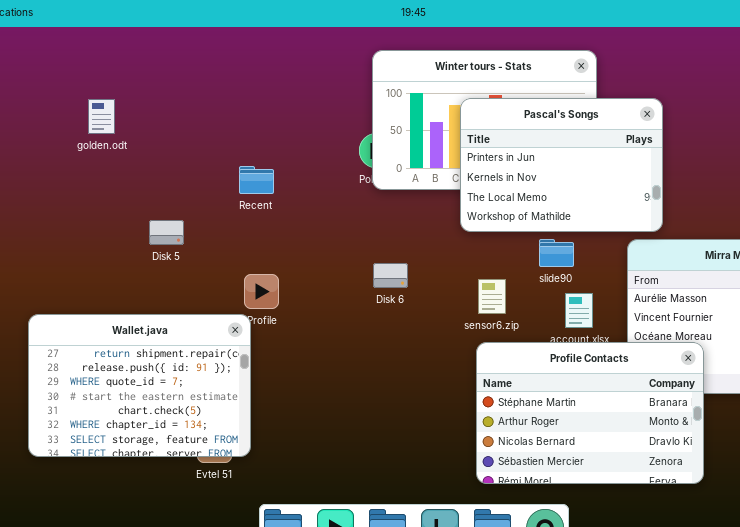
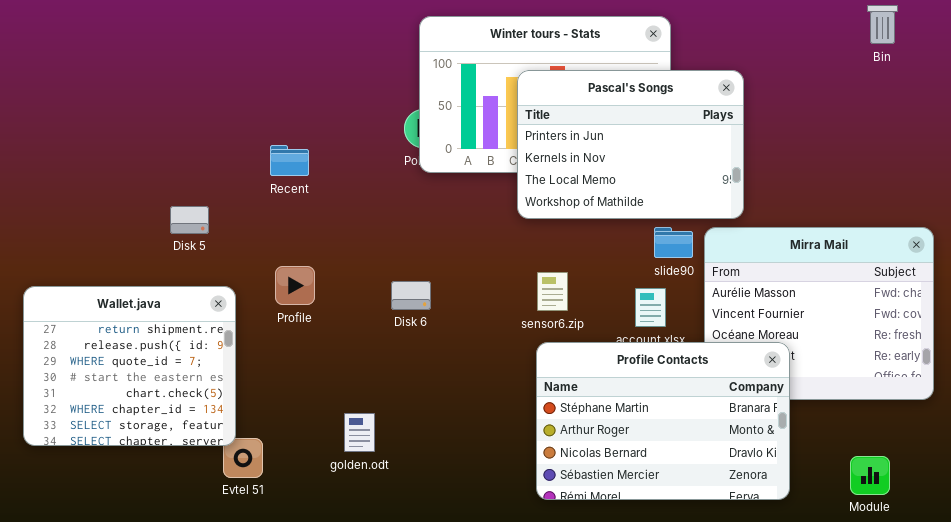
golden.odt: [88,99,115,134] -> [344,413,375,452], moved
slide90: [539,239,574,267] -> [654,227,693,258], moved
Disk 6: [373,263,408,288] -> [391,281,431,310], moved
Wallet.java: [28,314,251,457] -> [23,286,236,446], moved, resized

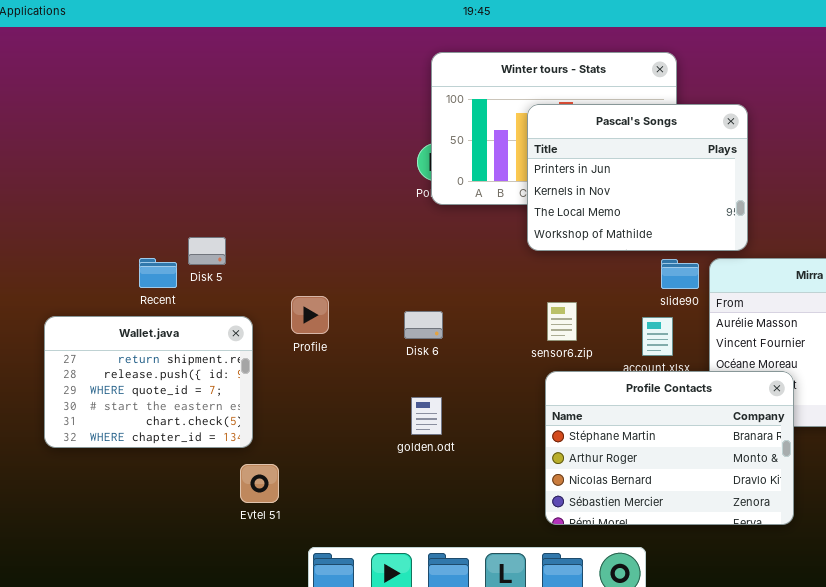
Recent: [270,145,309,176] -> [139,258,177,288], moved
Wallet.java: [23,286,236,446] -> [44,316,253,448], resized
golden.odt: [344,413,375,452] -> [411,397,442,435], moved

